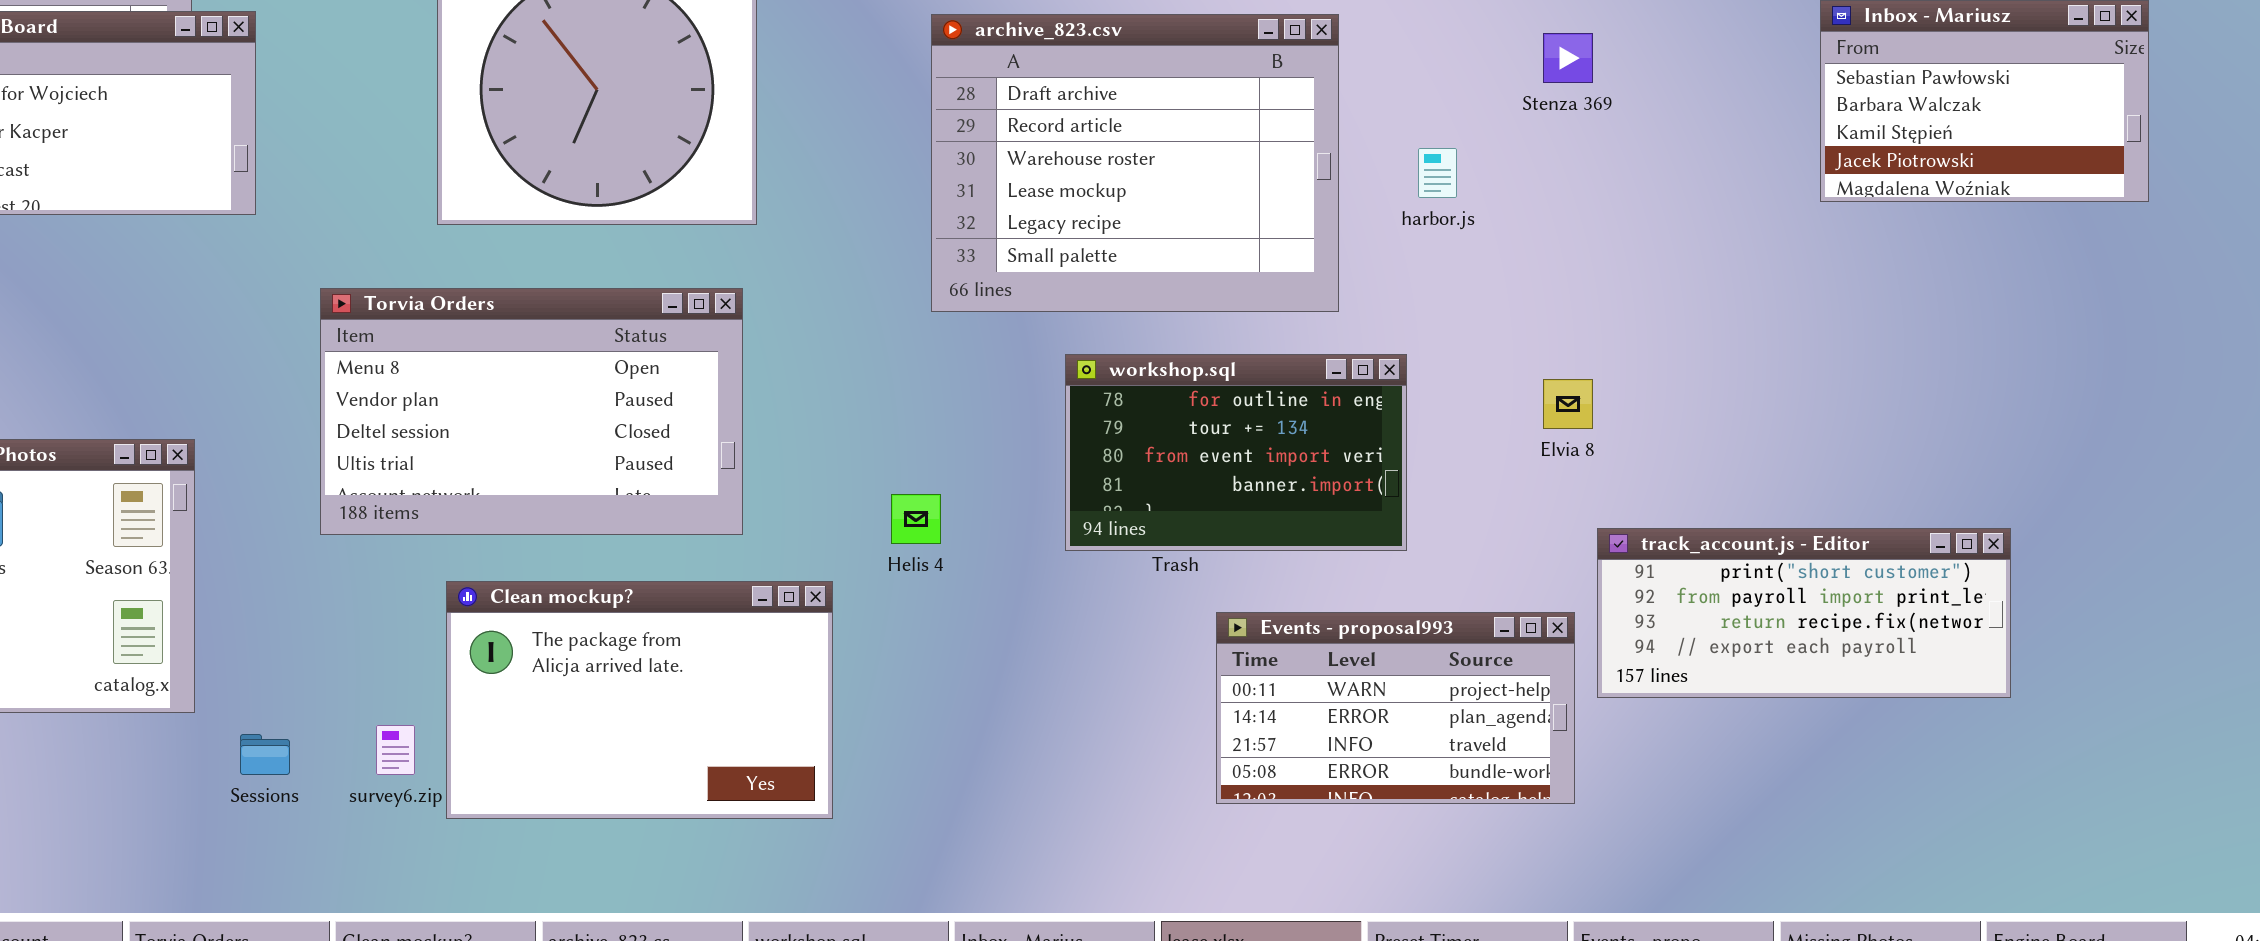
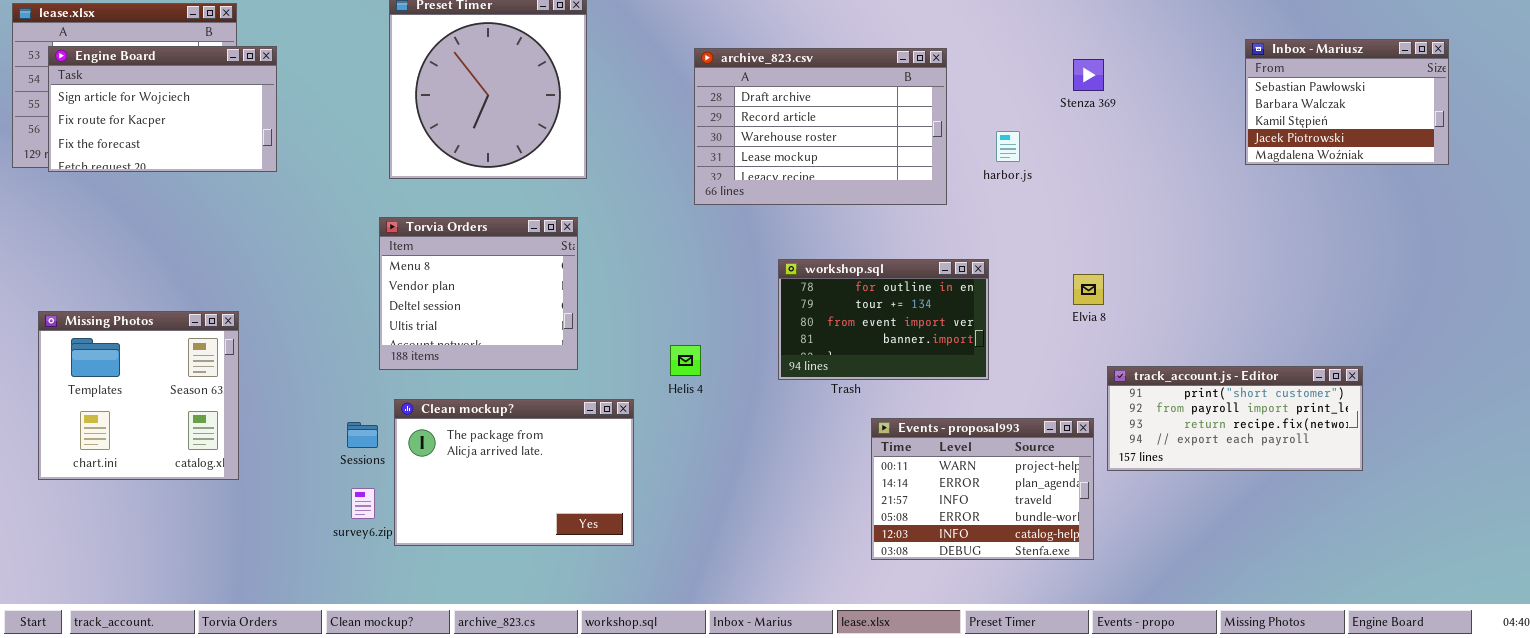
archive_823.csv: [931,14,1339,312] -> [694,48,947,205], resized
Torvia Orders: [320,288,743,535] -> [379,217,578,370], resized
Events - proposal993: [1216,612,1575,804] -> [871,418,1094,560], resized
Sessions: [240,734,290,775] -> [347,422,378,448], moved

